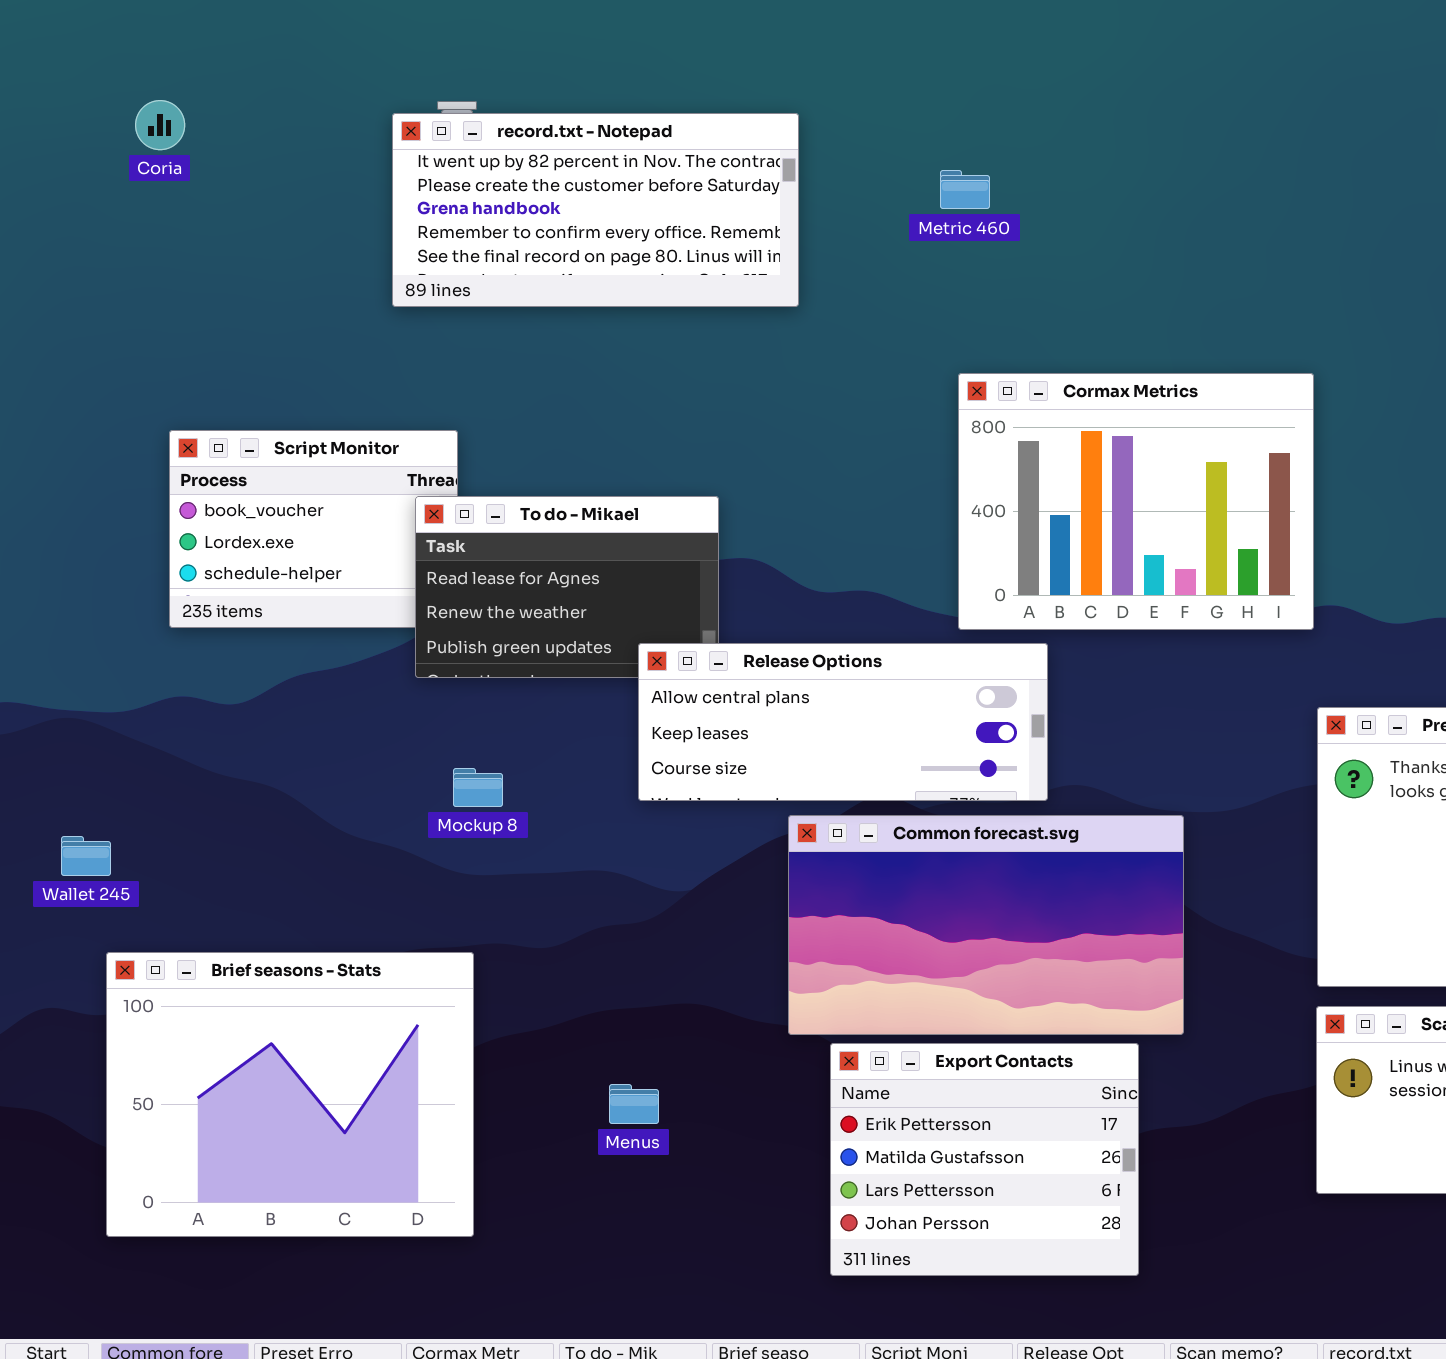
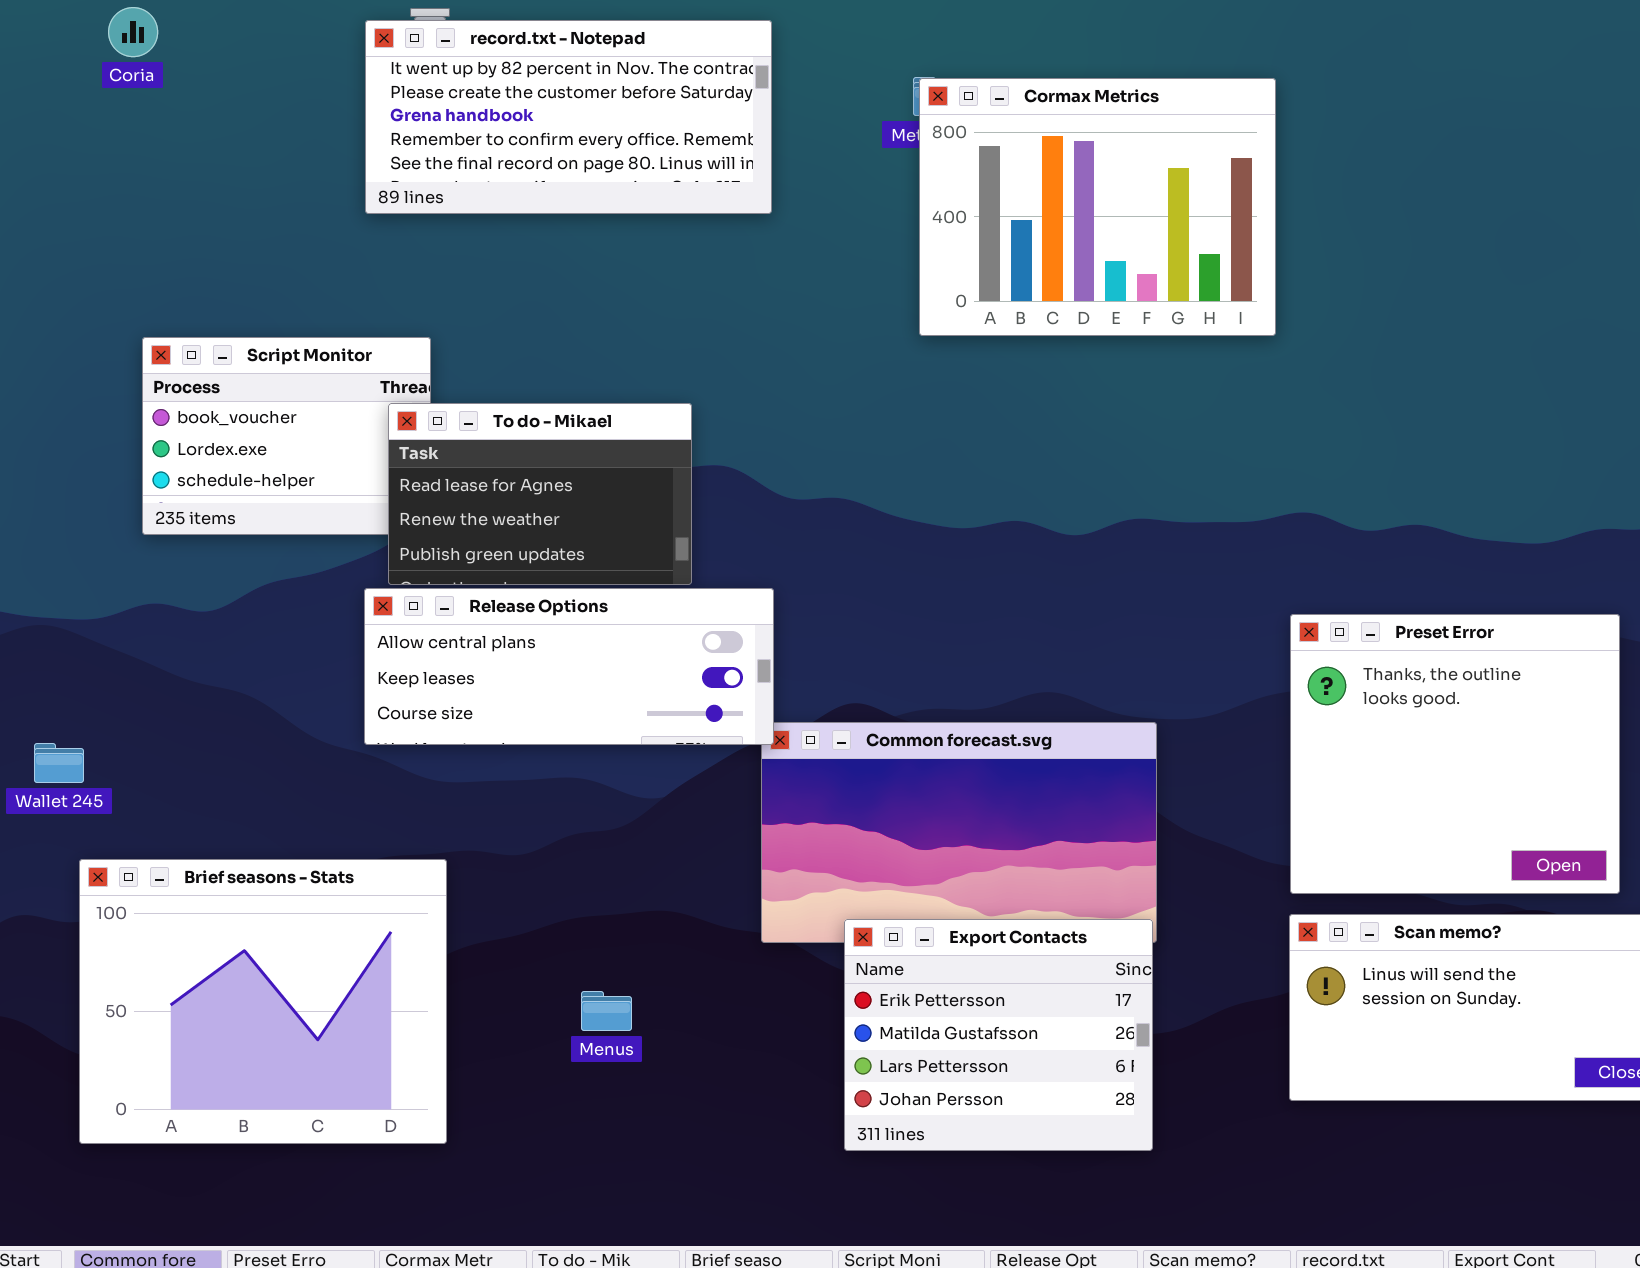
Cormax Metrics: [958,373,1314,630] -> [919,78,1276,336], moved
Release Options: [638,643,1048,801] -> [364,588,774,745], moved
Export Contacts: [830,1043,1139,1276] -> [844,919,1153,1151], moved

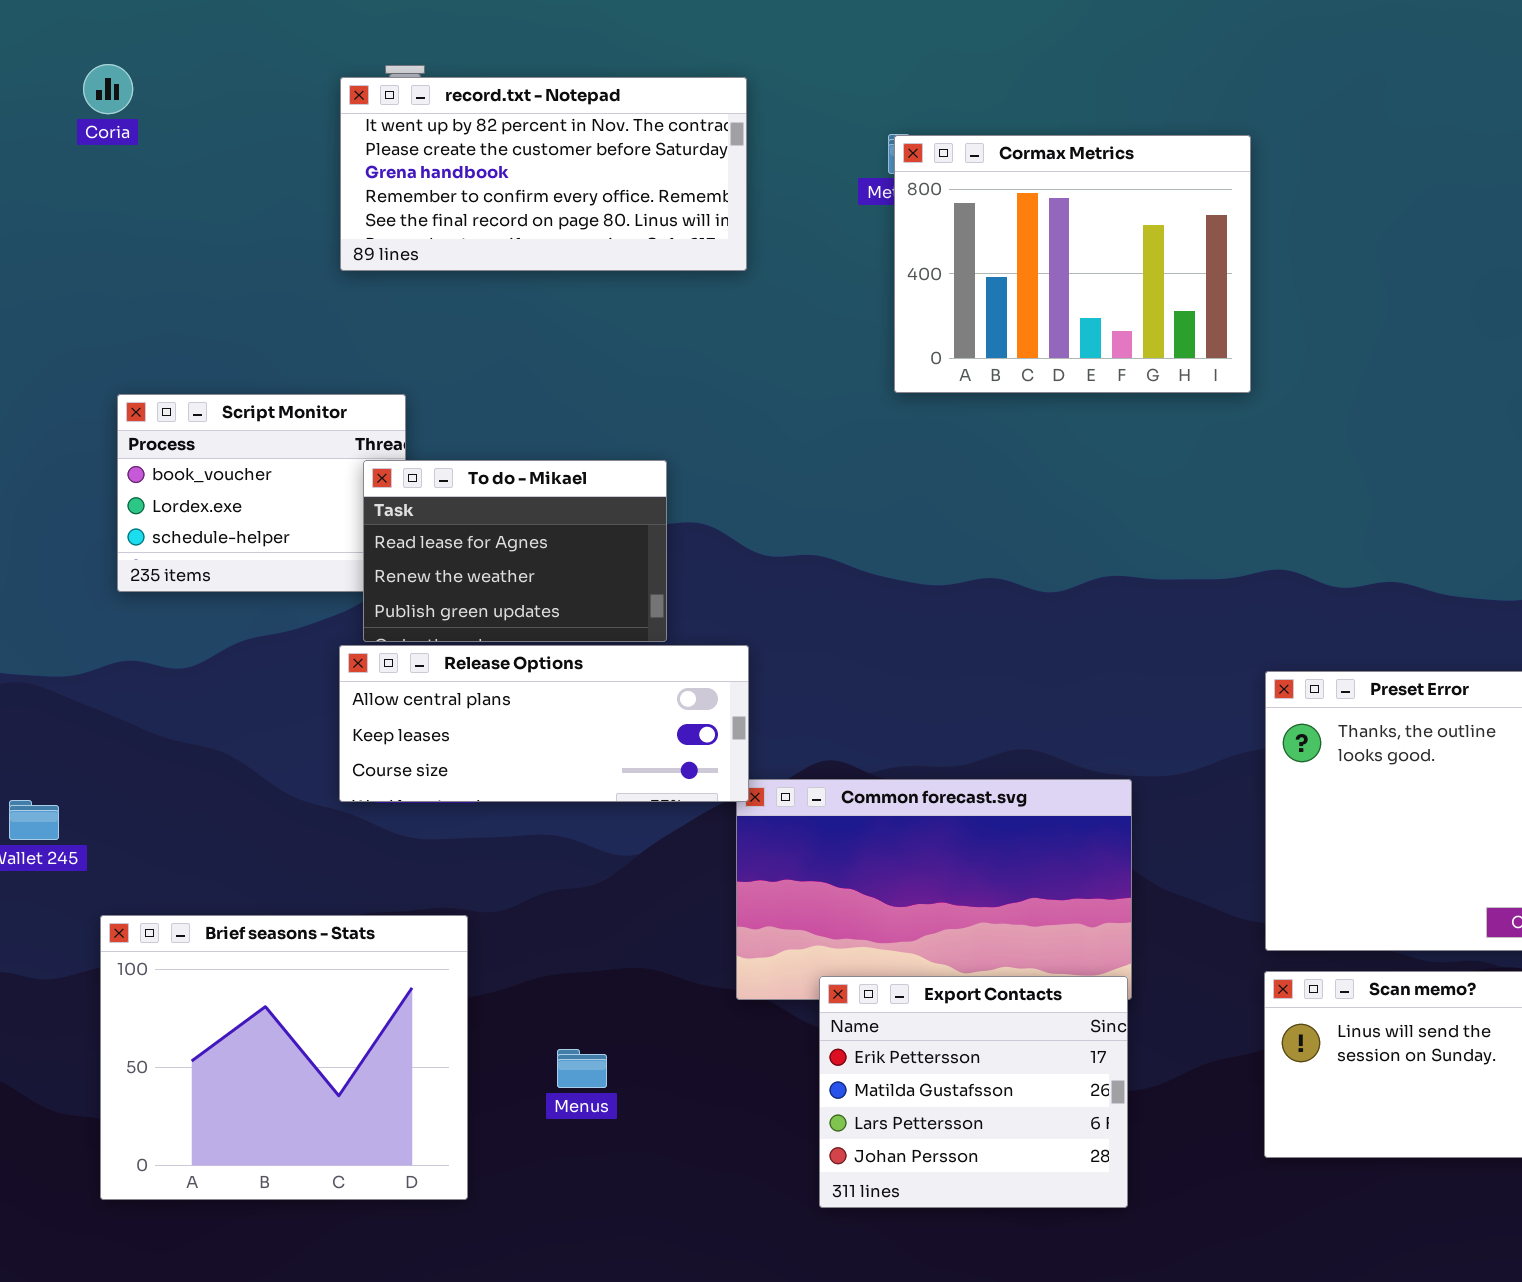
Brief seasons - Stats: [79,859,447,1144] -> [100,915,468,1200], moved

